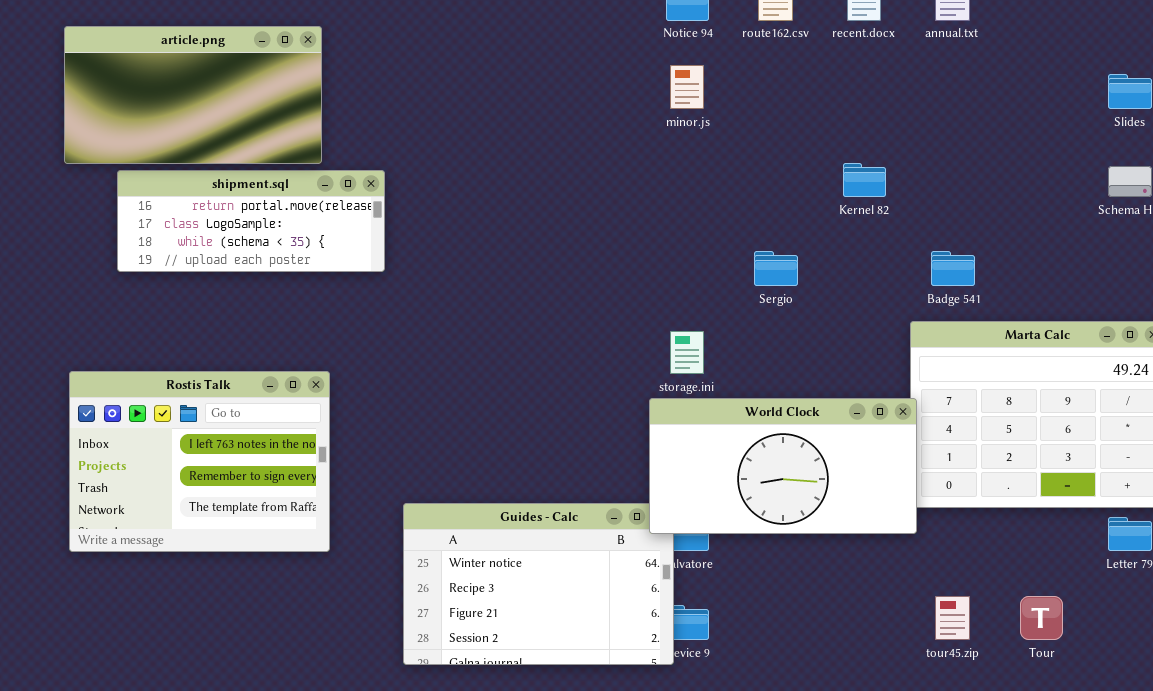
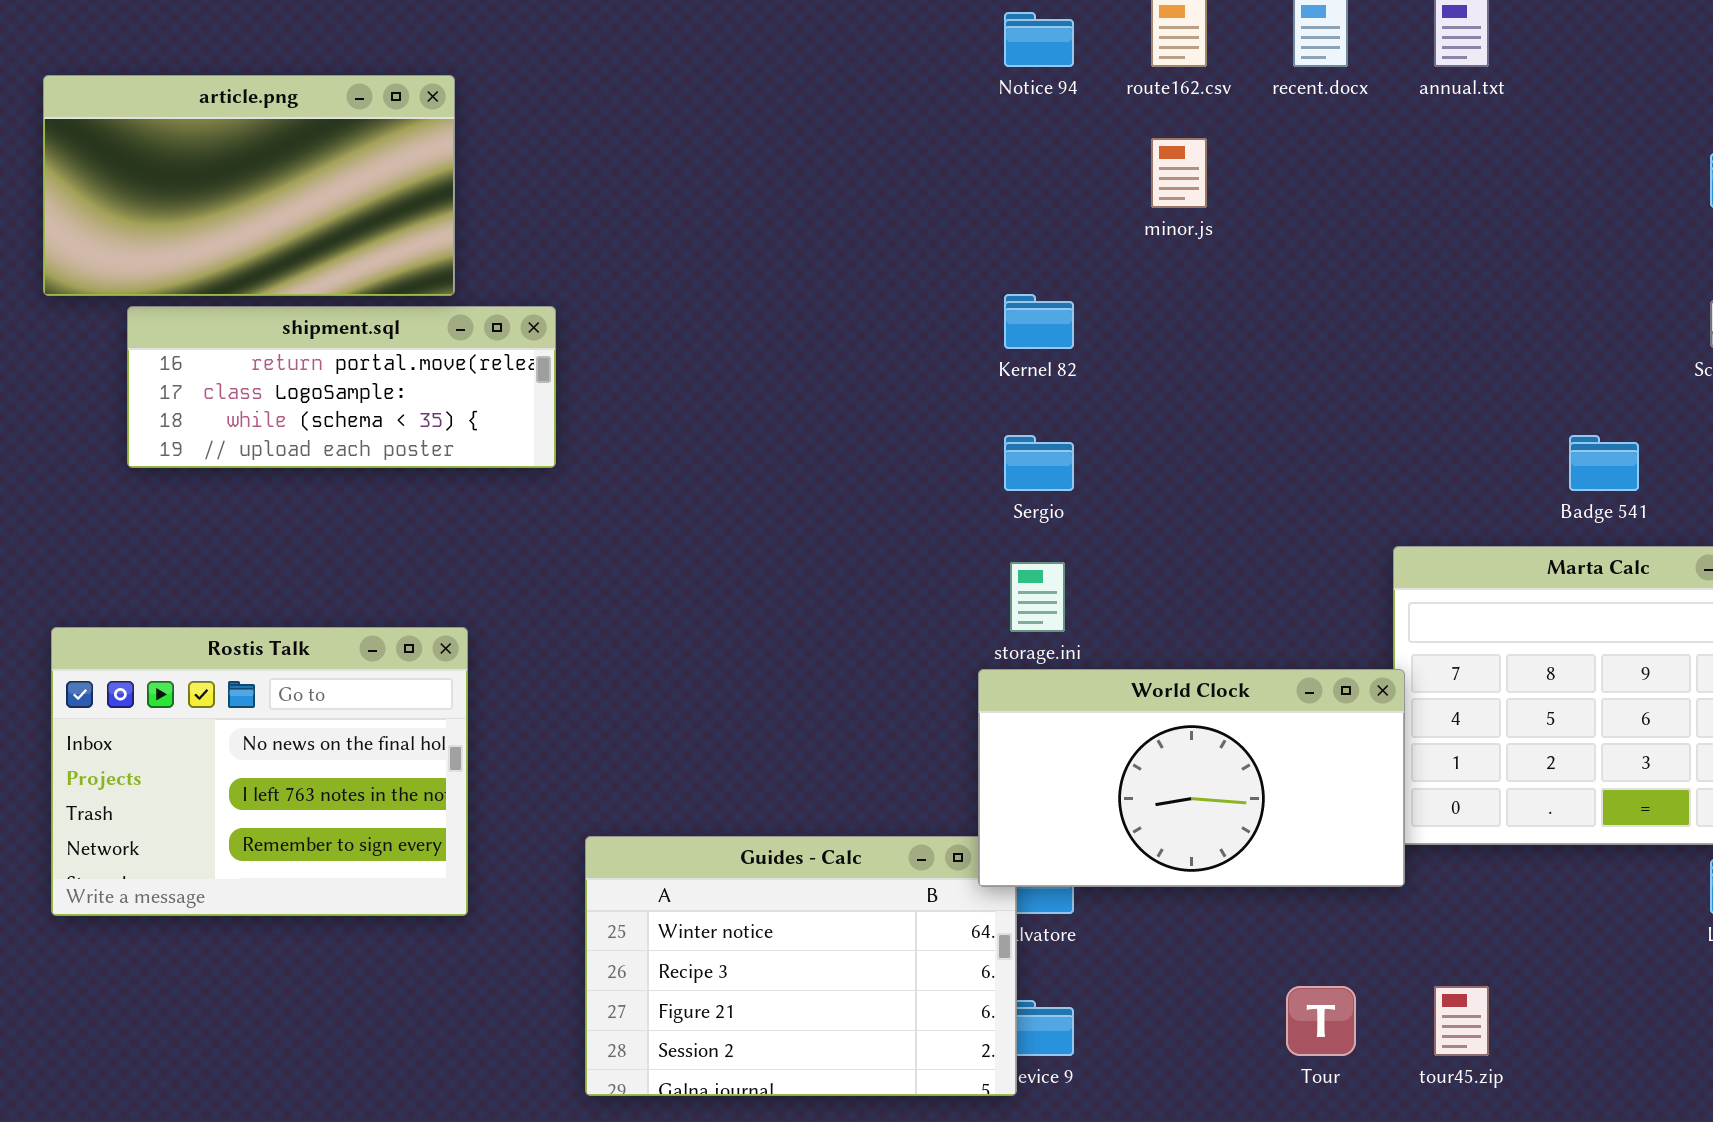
minor.js: [670,65,704,109] -> [1151,138,1207,208], moved
Kernel 82: [843,163,886,197] -> [1004,294,1074,349], moved
Sergio: [754,251,798,286] -> [1004,435,1074,491], moved
Badge 541: [931,251,975,286] -> [1569,435,1639,491], moved
Rostis Talk: [69,371,330,552] -> [51,627,468,916], scrolled up 1 row
Tour: [1020,596,1063,640] -> [1286,986,1356,1056], moved

